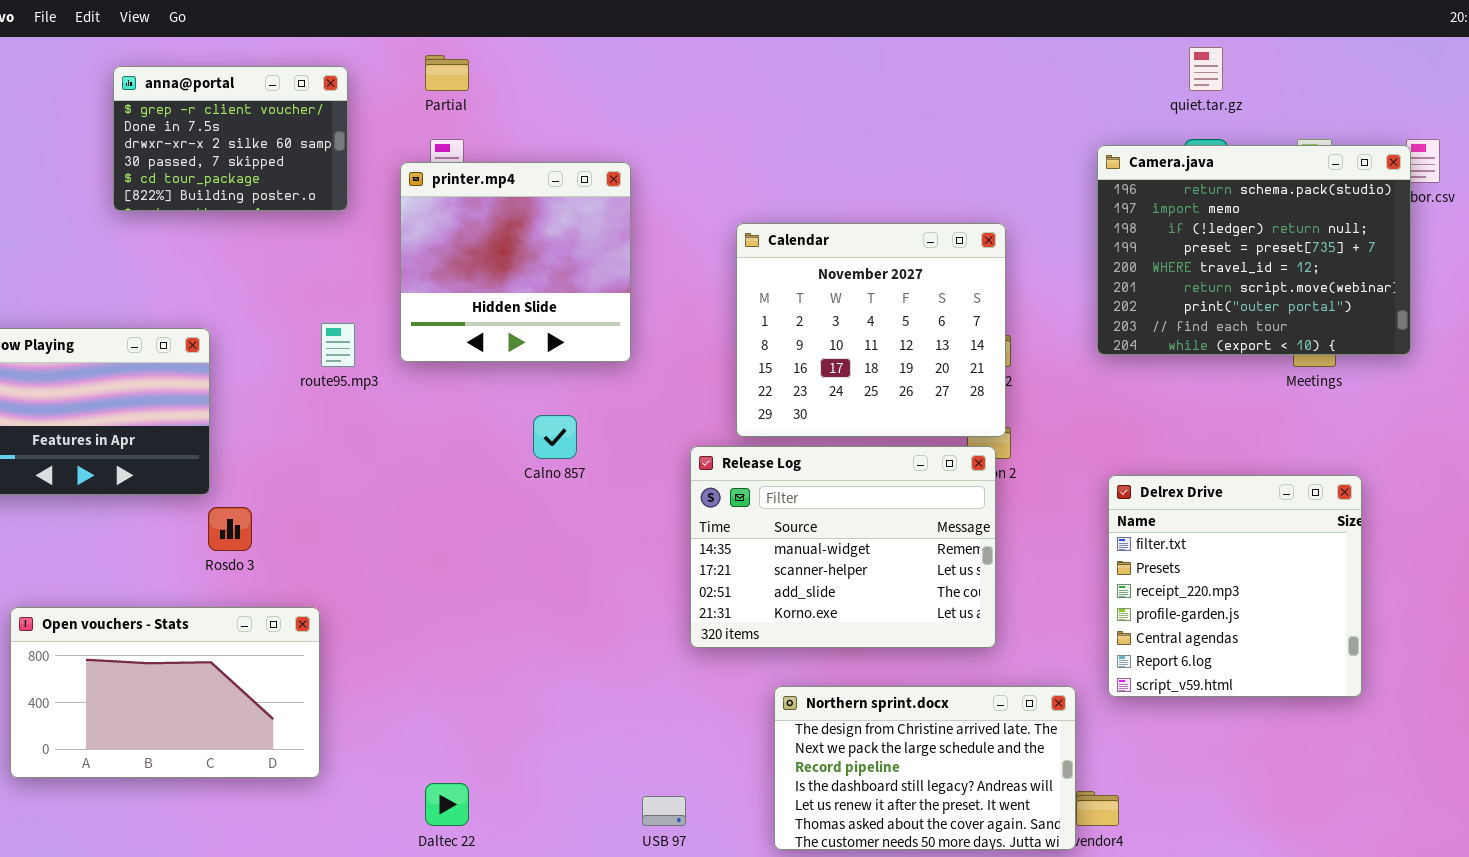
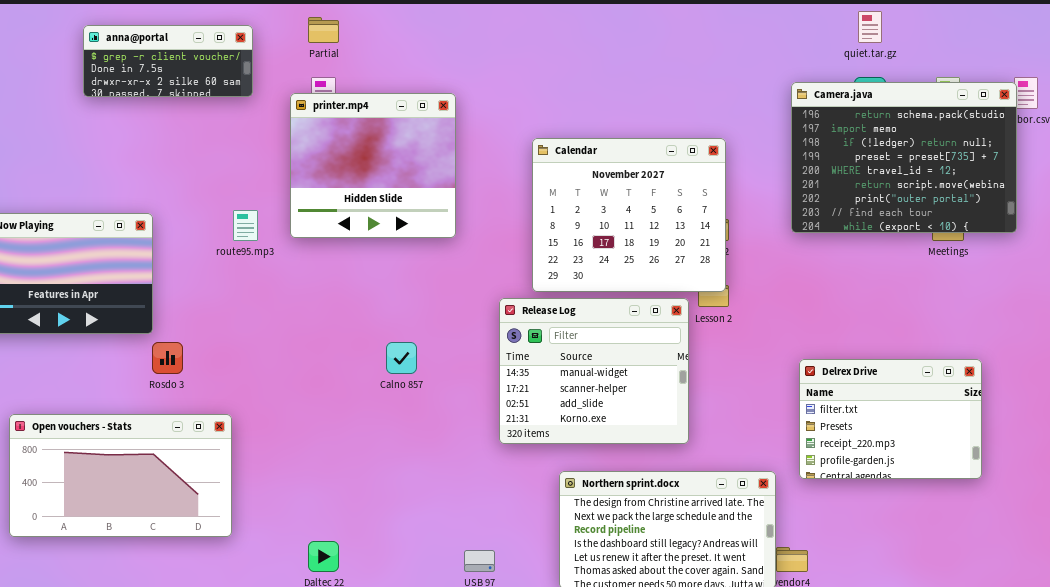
anna@portal: [113,66,348,211] -> [83,25,253,97], resized
Calno 857: [533,415,577,459] -> [386,342,417,374], moved
Release Log: [690,446,996,648] -> [499,298,689,444], resized
Delrex Drive: [1108,475,1362,697] -> [799,359,982,479], resized

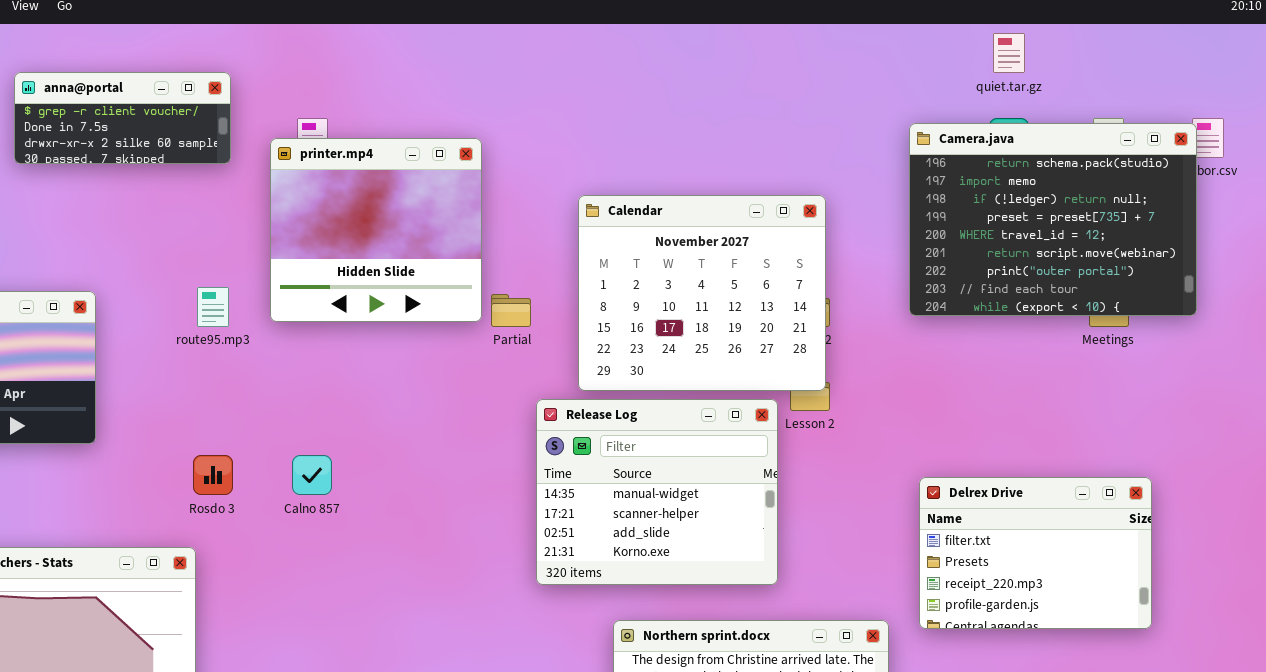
Partial: [308,17,339,43] -> [491,294,531,327], moved
anna@portal: [83,25,253,97] -> [14,72,231,164], moved
Rosdo 3: [152,342,183,374] -> [193,455,233,495], moved
Calno 857: [386,342,417,374] -> [292,455,332,495], moved

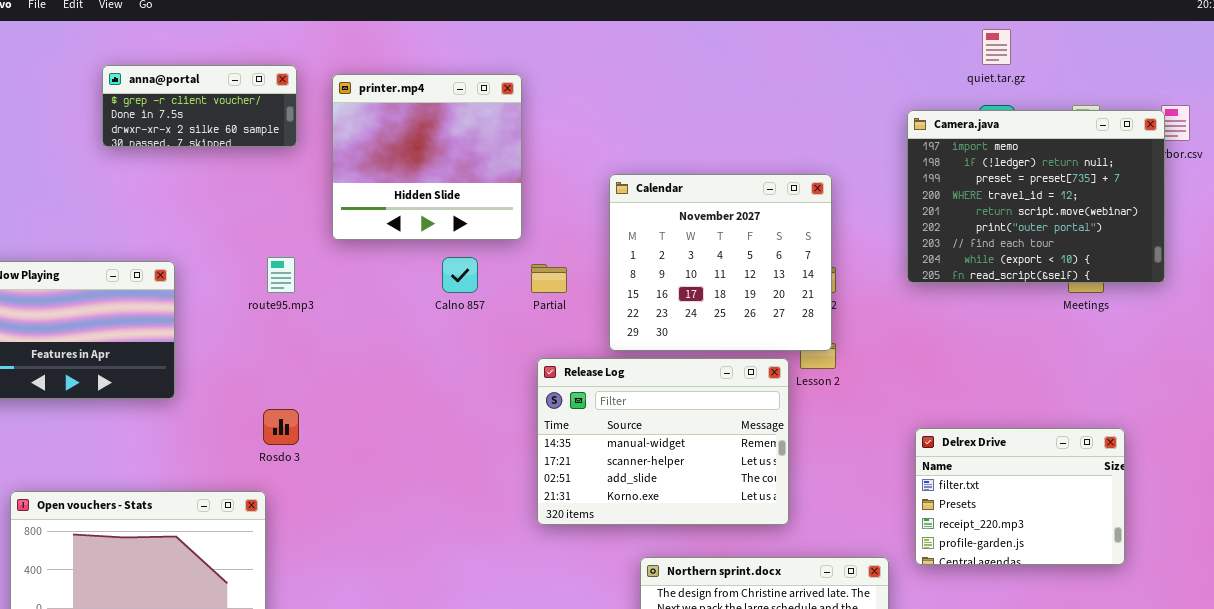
Camera.java: [909,123,1197,316] -> [907,110,1165,283], scrolled down 1 row
printer.mp4: [270,138,482,322] -> [332,74,522,240], moved
Release Log: [536,399,778,585] -> [537,358,789,525], resized
Calno 857: [292,455,332,495] -> [442,257,478,293], moved

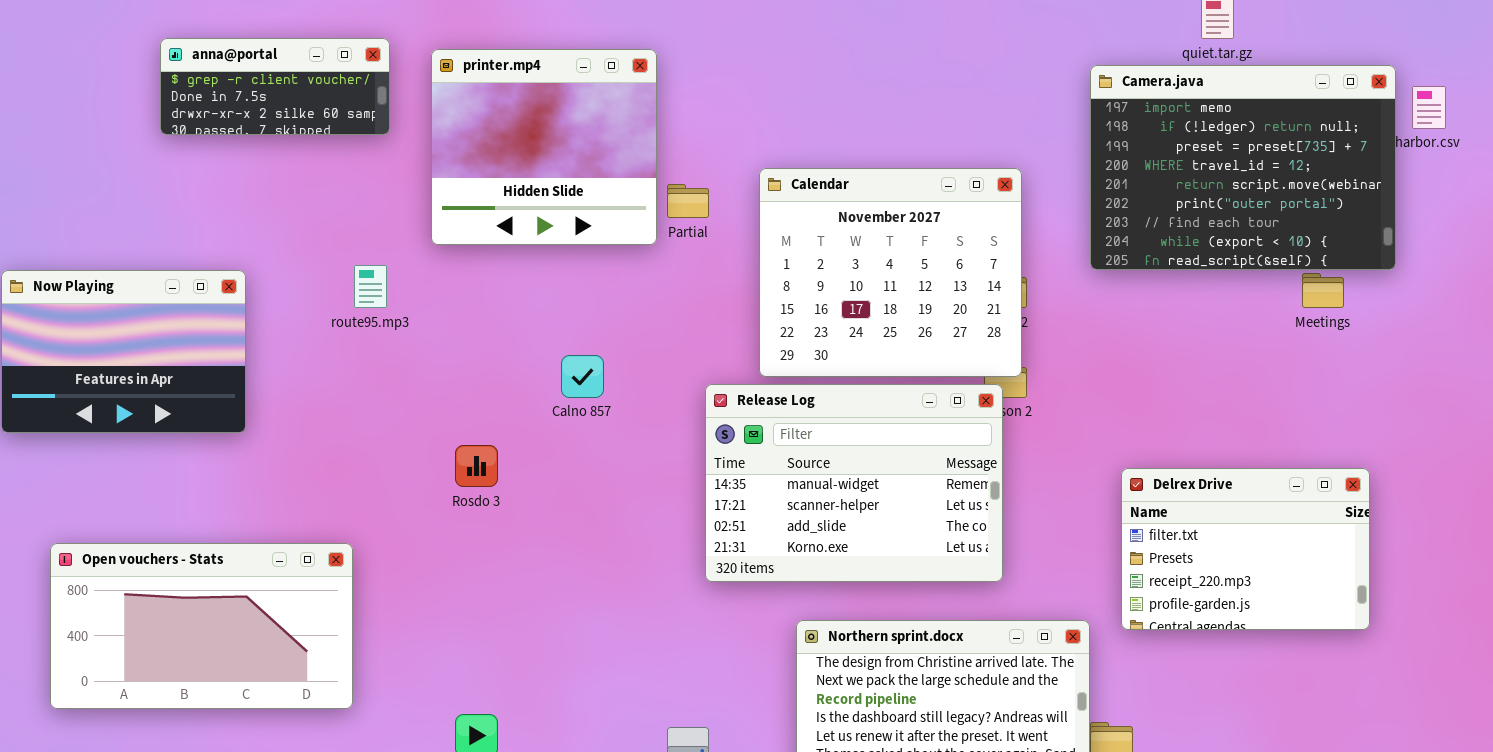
Camera.java: [907,110,1165,283] -> [1090,65,1396,270], moved
Calno 857: [442,257,478,293] -> [561,355,604,398], moved
Partial: [531,264,567,293] -> [667,184,709,218], moved
Release Log: [537,358,789,525] -> [705,384,1003,582], moved
Rosdo 3: [263,409,299,445] -> [455,445,498,487], moved

